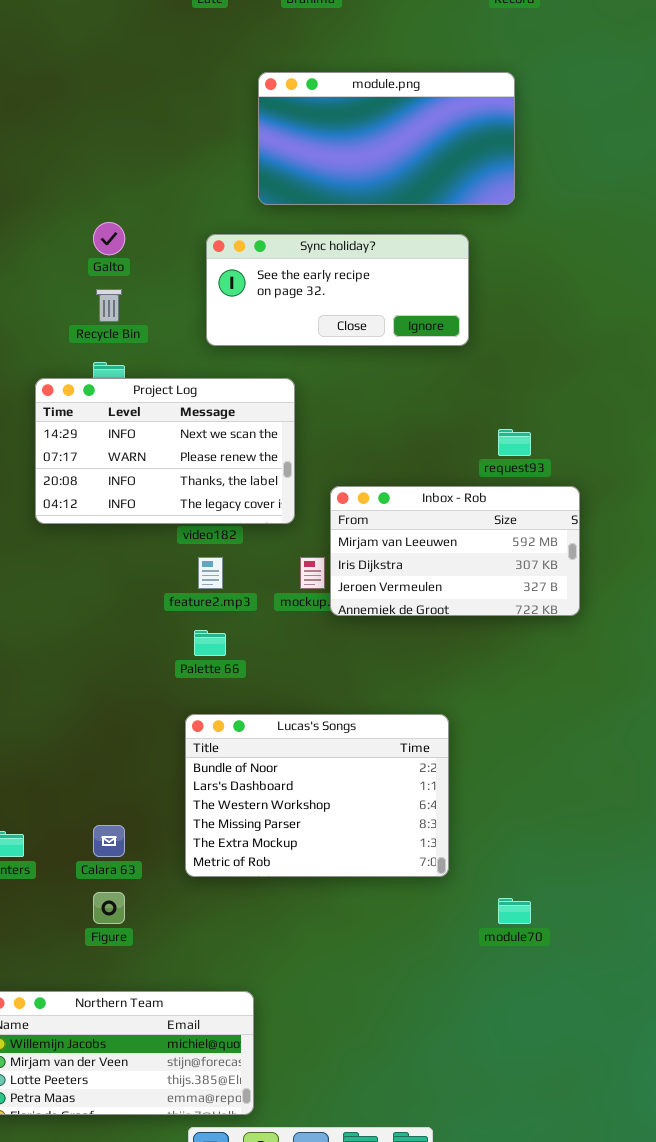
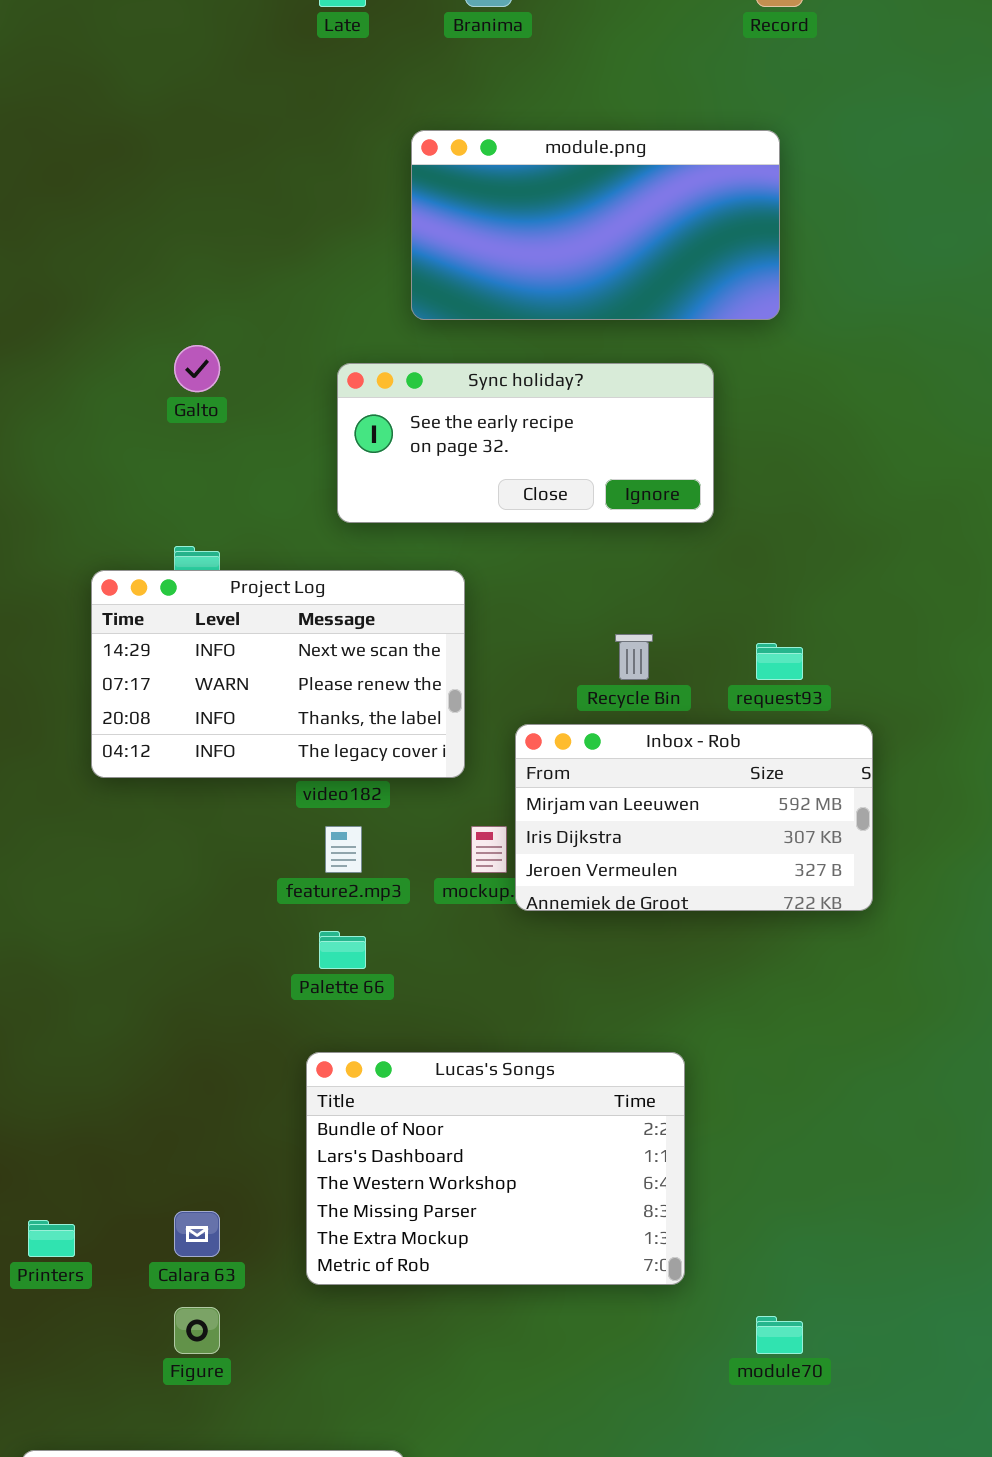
Recycle Bin: [96,289,122,322] -> [615,634,653,680], moved

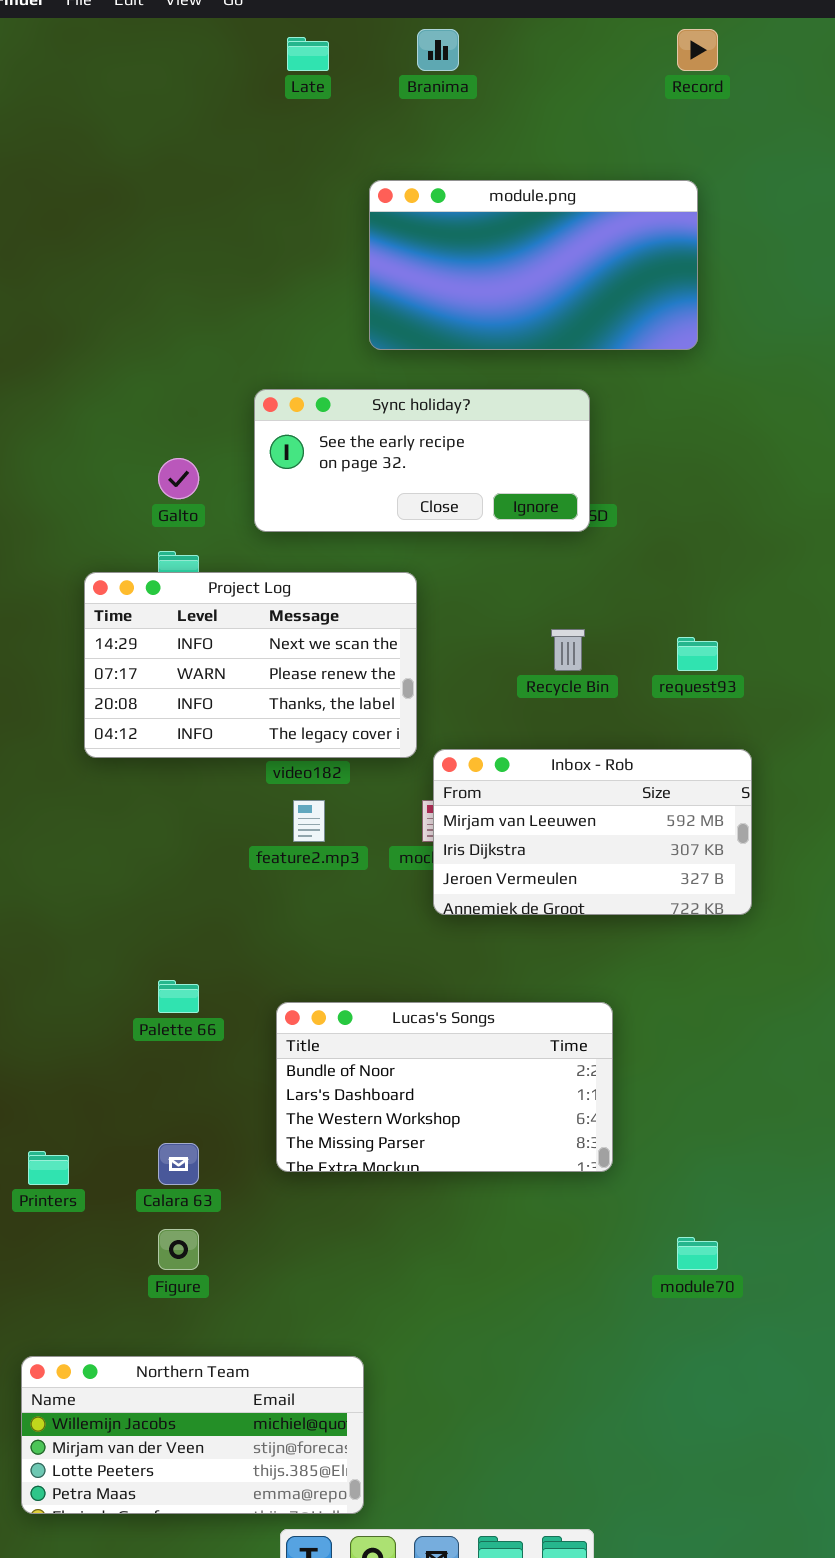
Galto: [174,345,220,392] -> [158,458,199,499], moved
Sync holiday?: [337,363,714,523] -> [254,389,590,532], moved
Inbox - Rob: [515,724,873,911] -> [433,749,752,915], moved
Palette 66: [319,931,366,969] -> [158,980,199,1013], moved
Lucas's Songs: [306,1052,685,1285] -> [276,1002,613,1172], resized

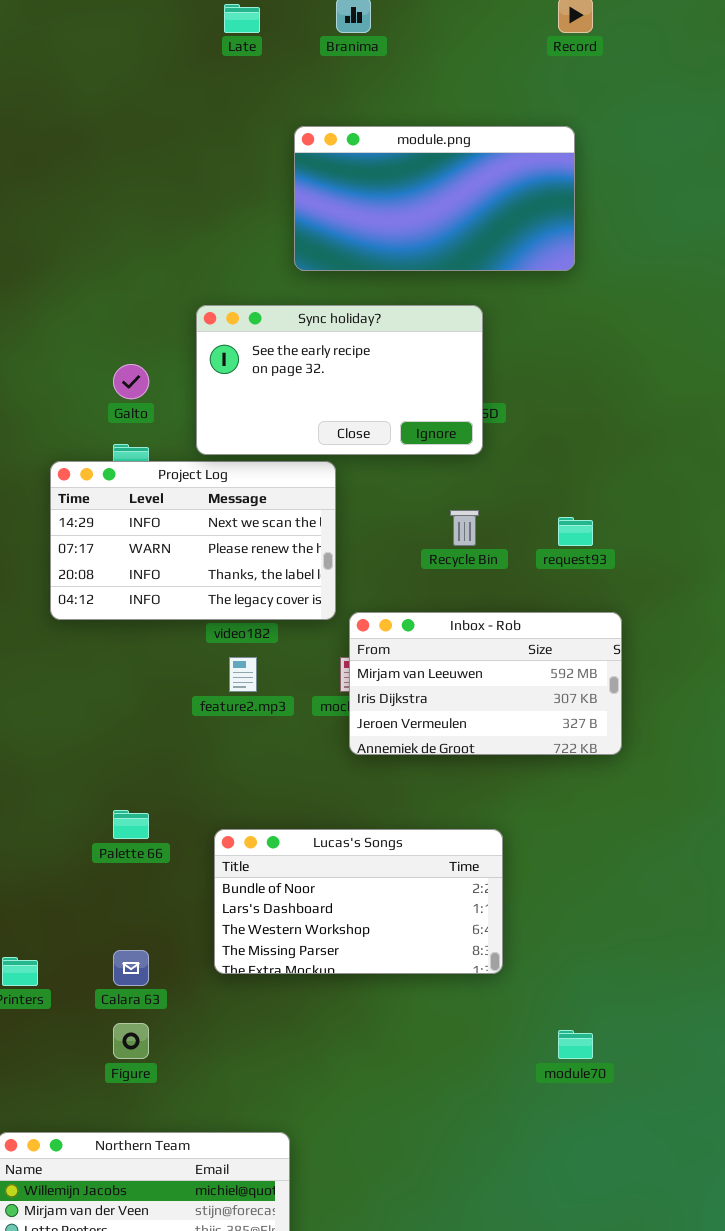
Sync holiday?: [254,389,590,532] -> [196,305,483,455], resized

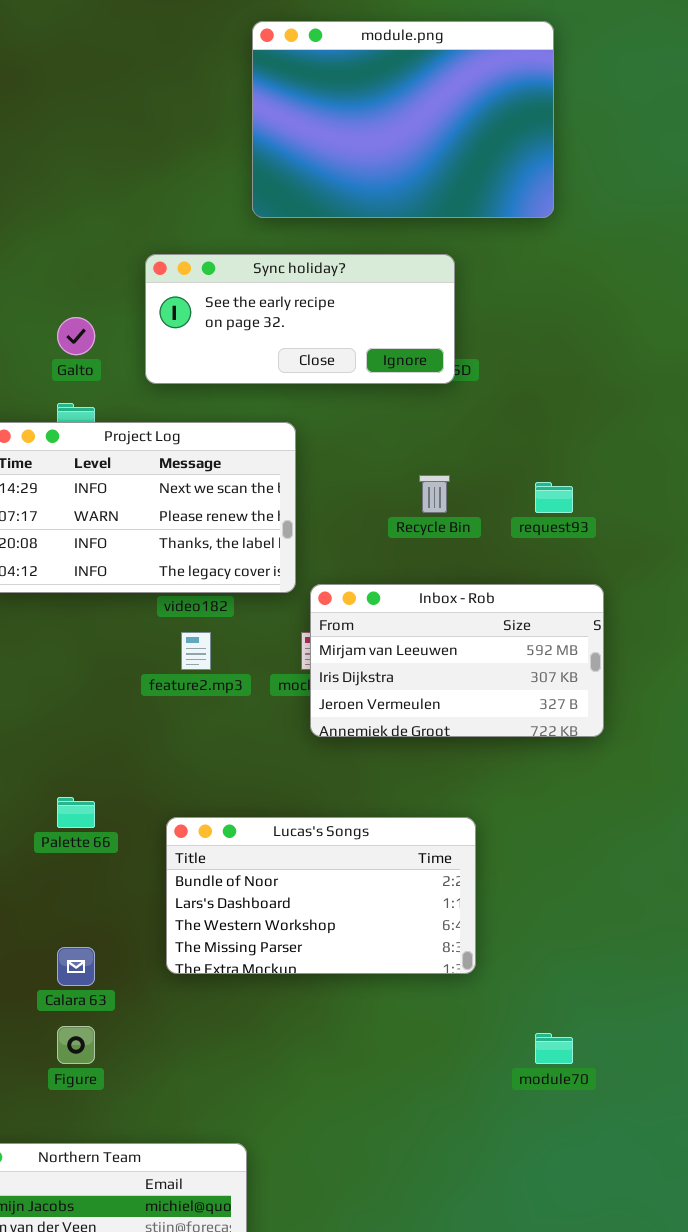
module.png: [294,126,575,271] -> [252,21,554,218], resized
Sync holiday?: [196,305,483,455] -> [145,254,455,384], resized

